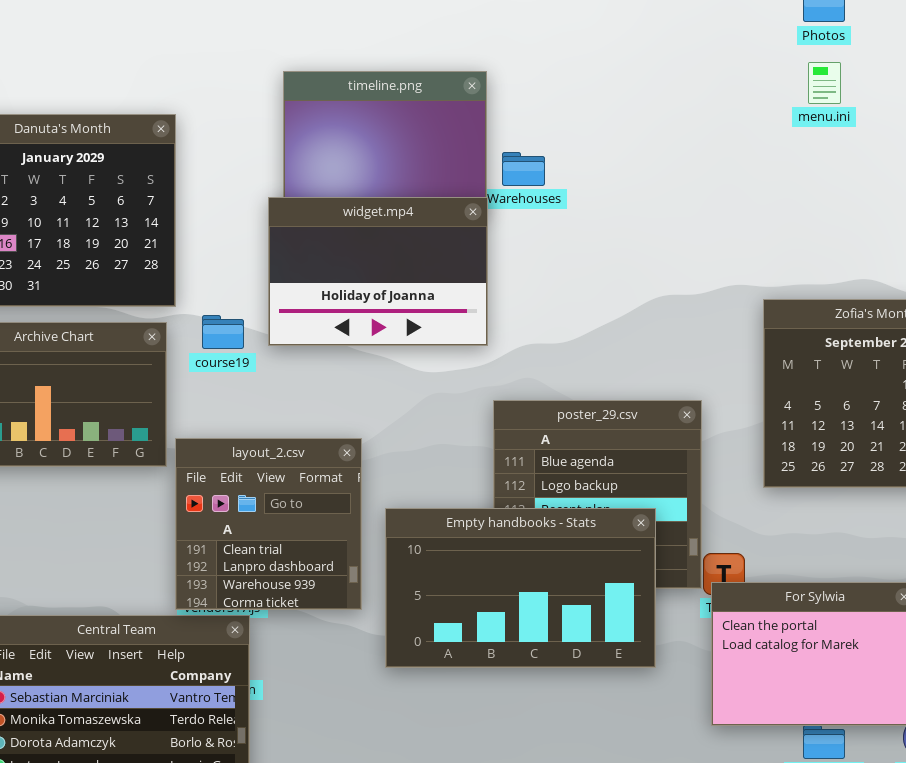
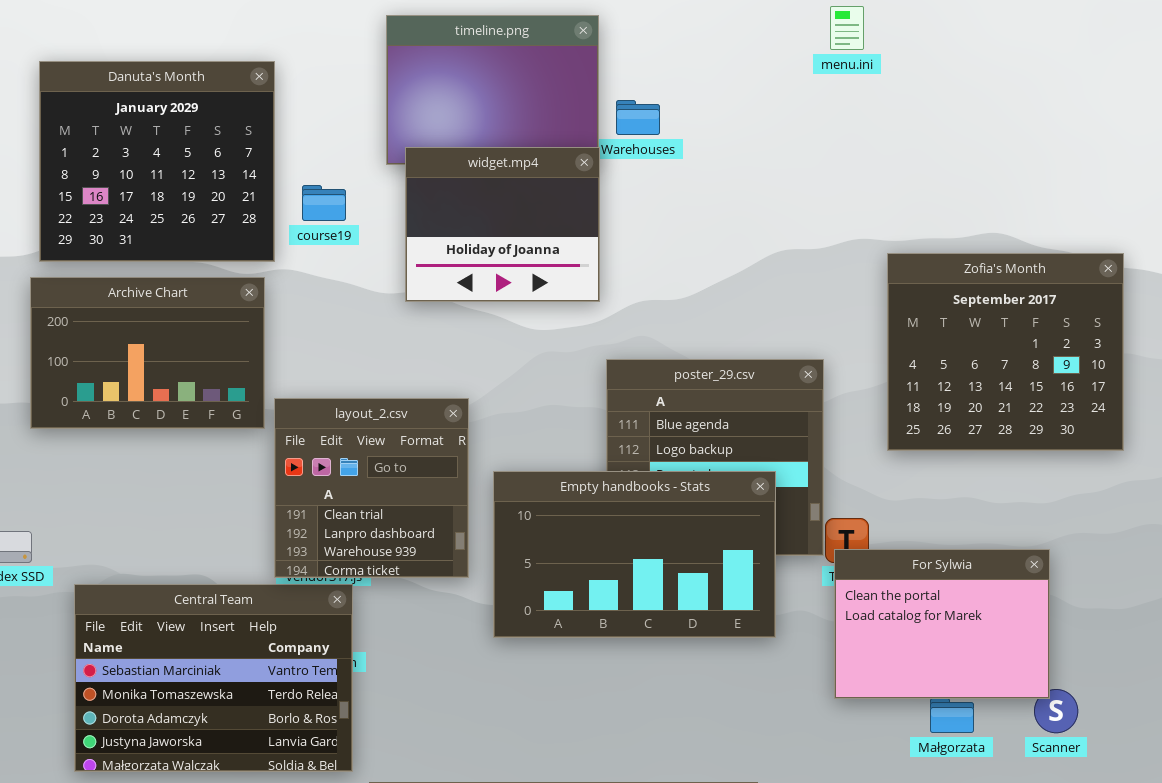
menu.ini: [808,62,841,104] -> [830,6,864,50], moved
widget.mp4: [268,197,488,346] -> [405,147,600,302], resized
course19: [202,315,244,349] -> [302,185,346,221], moved

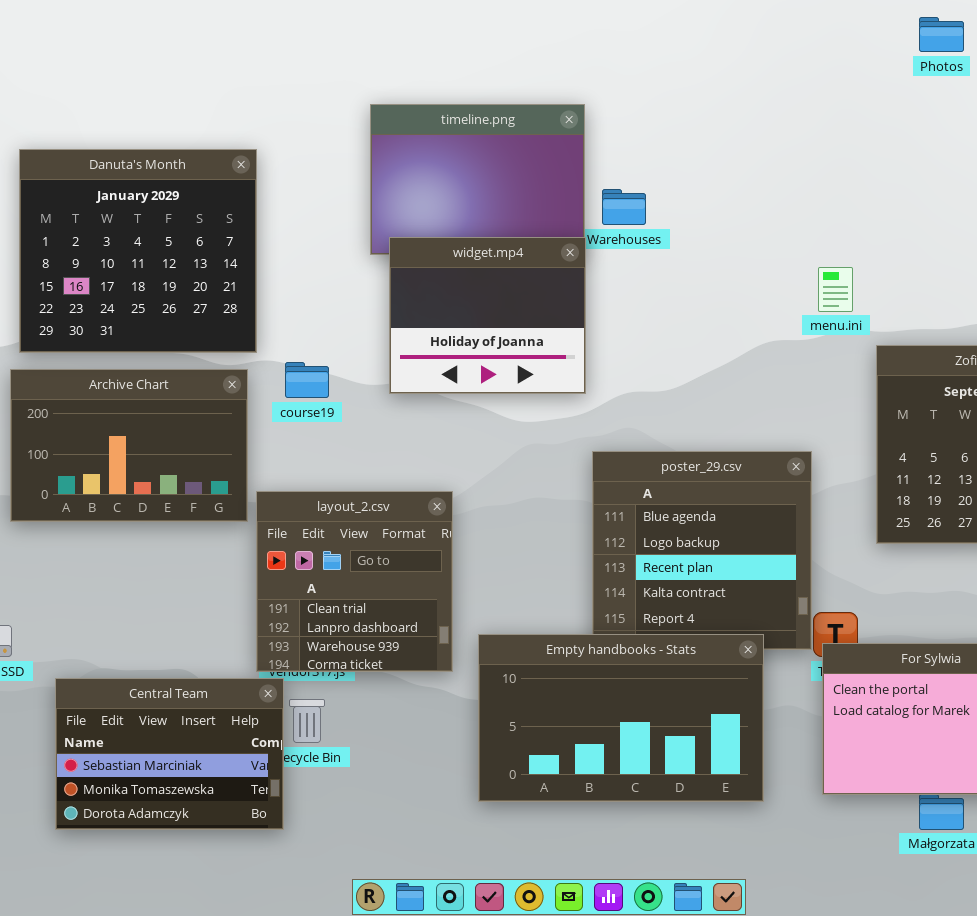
menu.ini: [830,6,864,50] -> [818,267,853,312], moved
course19: [302,185,346,221] -> [285,362,329,398], moved
Empty handbooks - Stats: [493,471,776,638] -> [478,634,764,802], moved
Central Team: [74,584,353,772] -> [55,678,284,830], resized

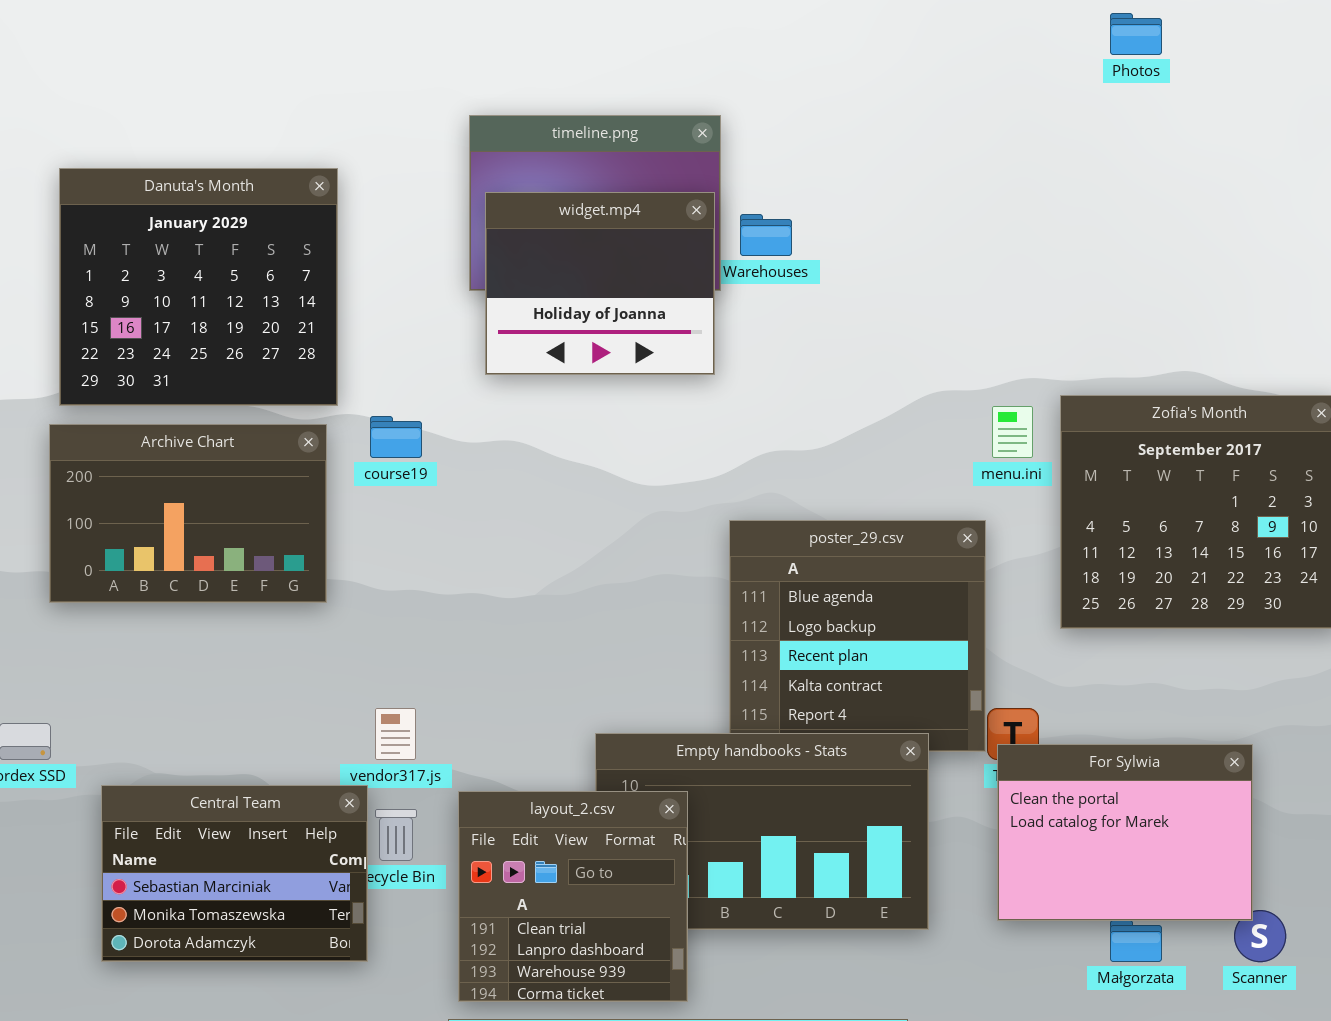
widget.mp4: [389,237,586,394] -> [485,192,715,375], moved
menu.ini: [818,267,853,312] -> [992,406,1033,458], moved
layout_2.csv: [256,491,453,672] -> [458,791,688,1002], moved

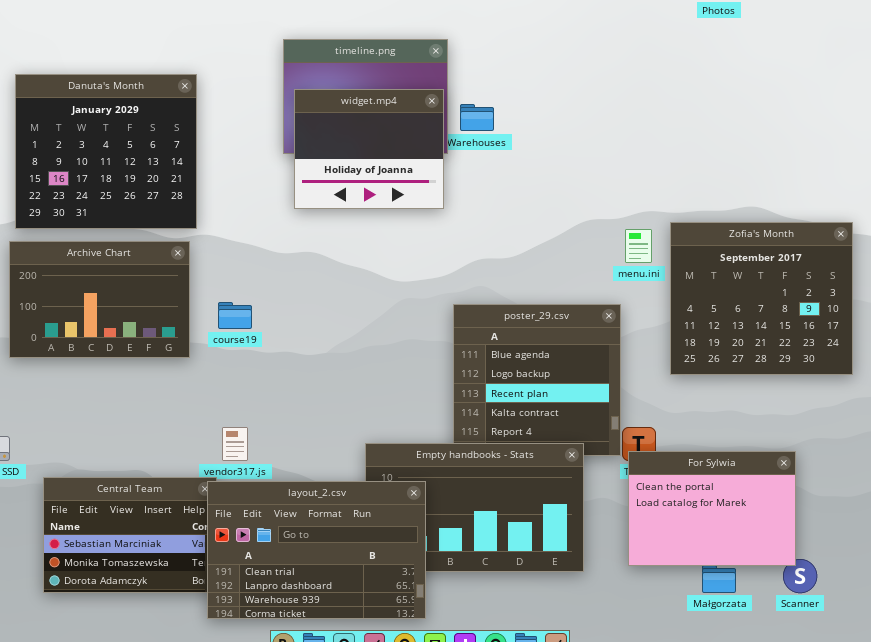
course19: [370,416,422,458] -> [218,302,252,329], moved
layout_2.csv: [458,791,688,1002] -> [207,481,426,619], resized

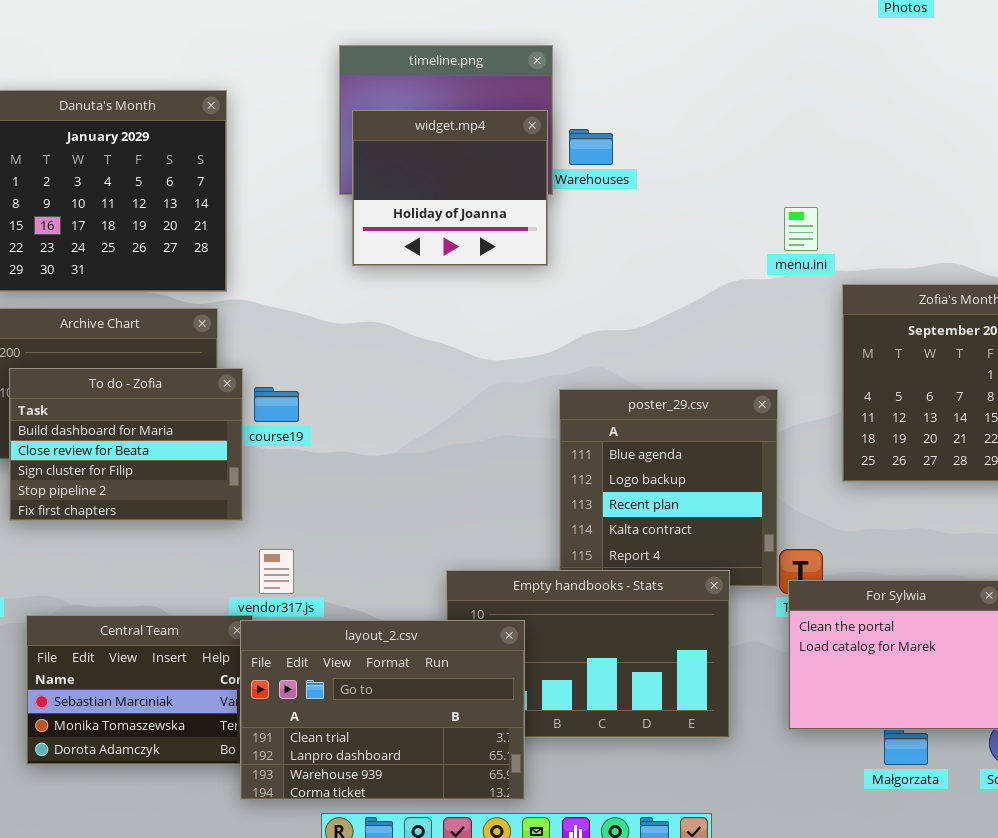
menu.ini: [625,229,652,263] -> [784,207,818,251], moved
To do - Zofia: none -> [9,368,243,521], opened

